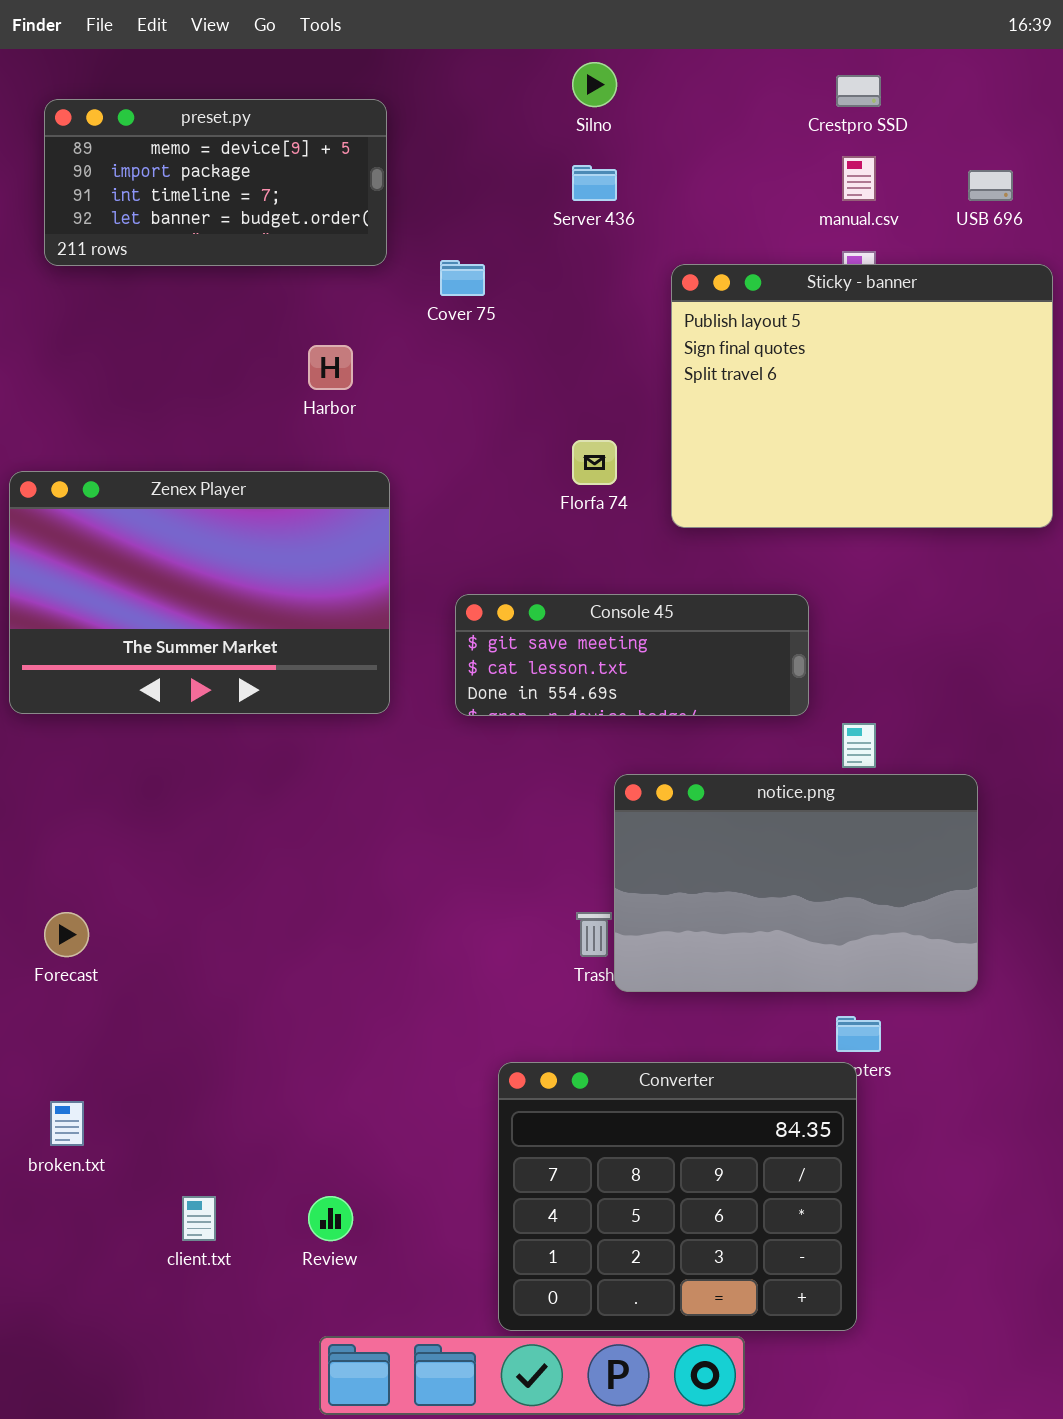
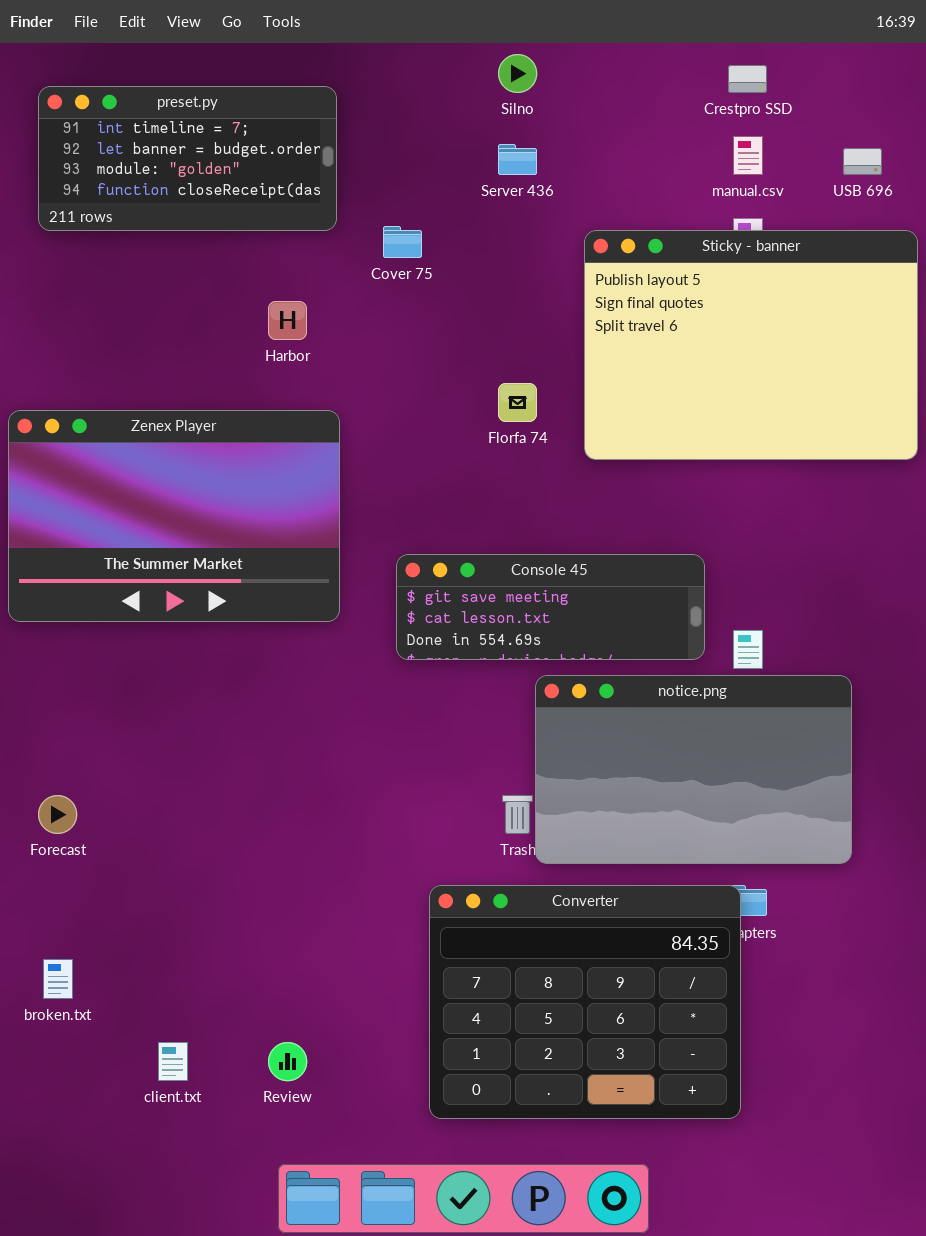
preset.py: [44,99,387,266] -> [38,86,337,231], scrolled down 2 rows
Console 45: [455,594,809,716] -> [396,554,705,660], moved
Converter: [498,1062,857,1331] -> [429,885,741,1119], moved

